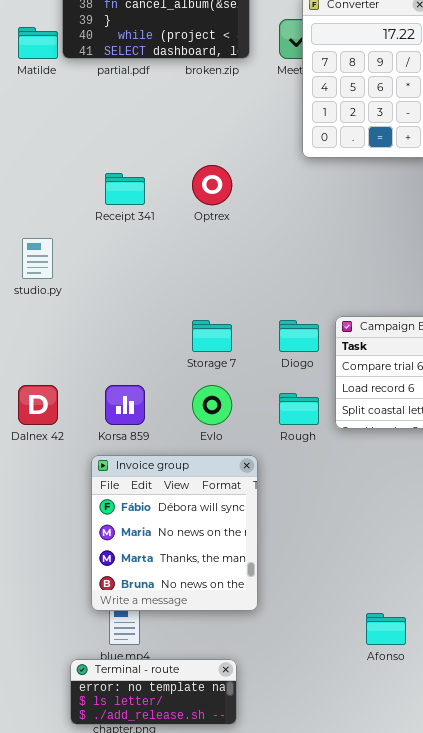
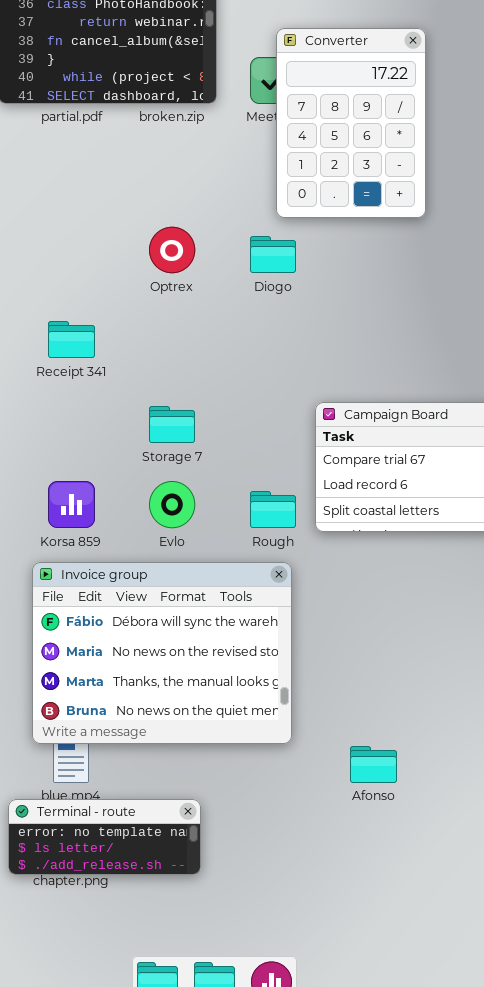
Receipt 341: [105,173,145,205] -> [48,321,95,358], moved
Diogo: [279,320,319,352] -> [250,236,296,273], moved
Invoice group: [91,455,258,611] -> [32,562,292,744], resized

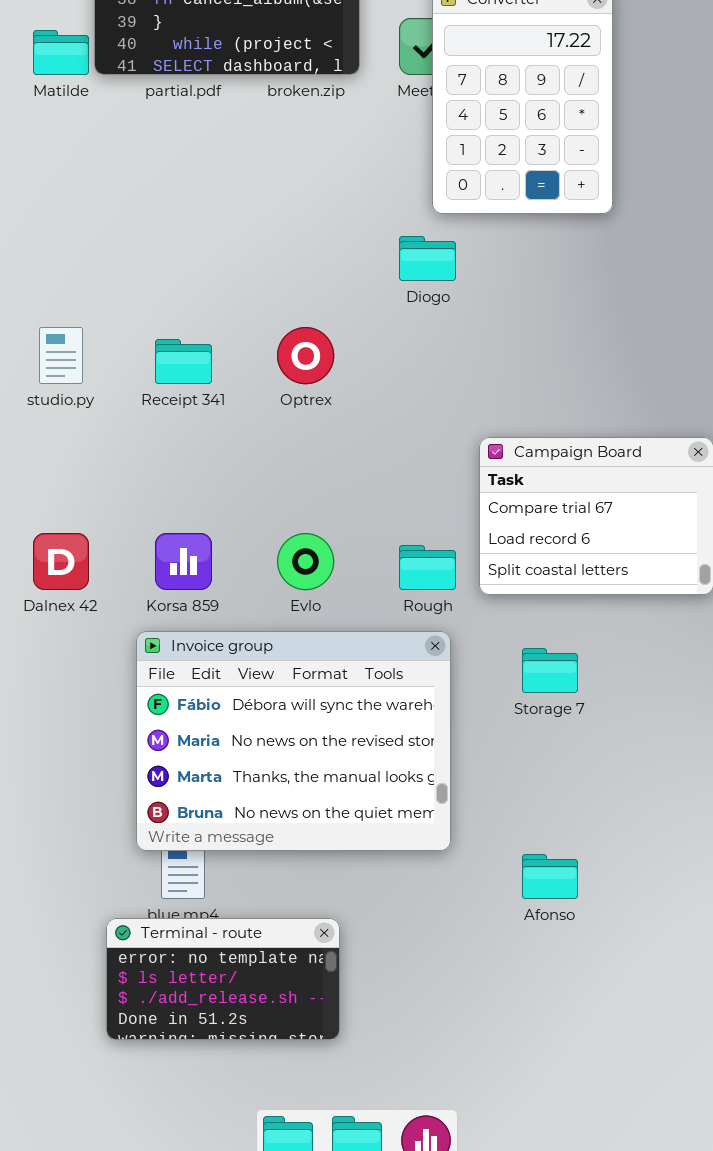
Optrex: [149,227,195,273] -> [277,327,334,384], moved
Storage 7: [149,406,195,443] -> [522,648,578,693], moved
Terminal - route: [8,799,201,875] -> [106,918,340,1040], resized

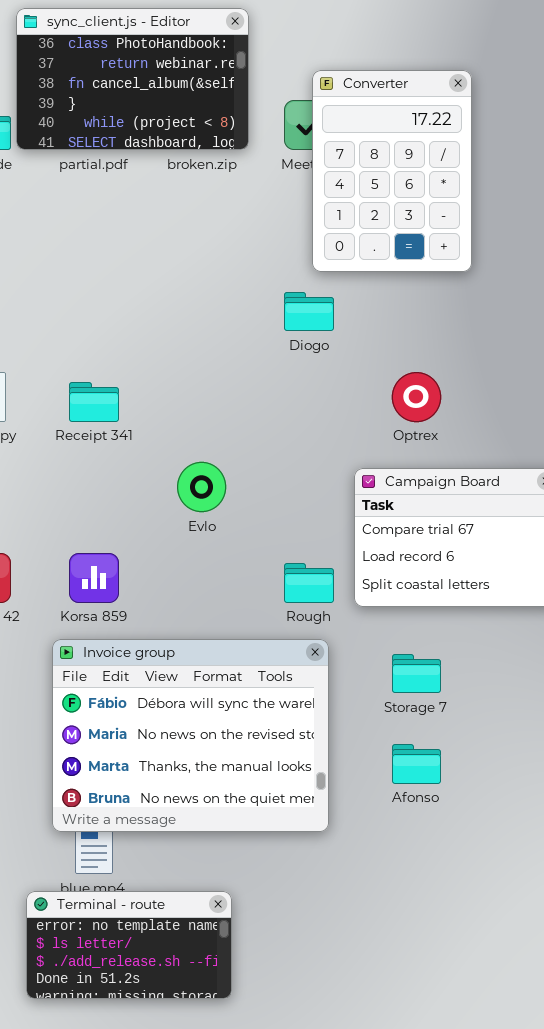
Optrex: [277,327,334,384] -> [392,372,441,422], moved
Evlo: [277,533,334,590] -> [177,462,226,512], moved
Afonso: [522,854,578,899] -> [392,744,441,784], moved

